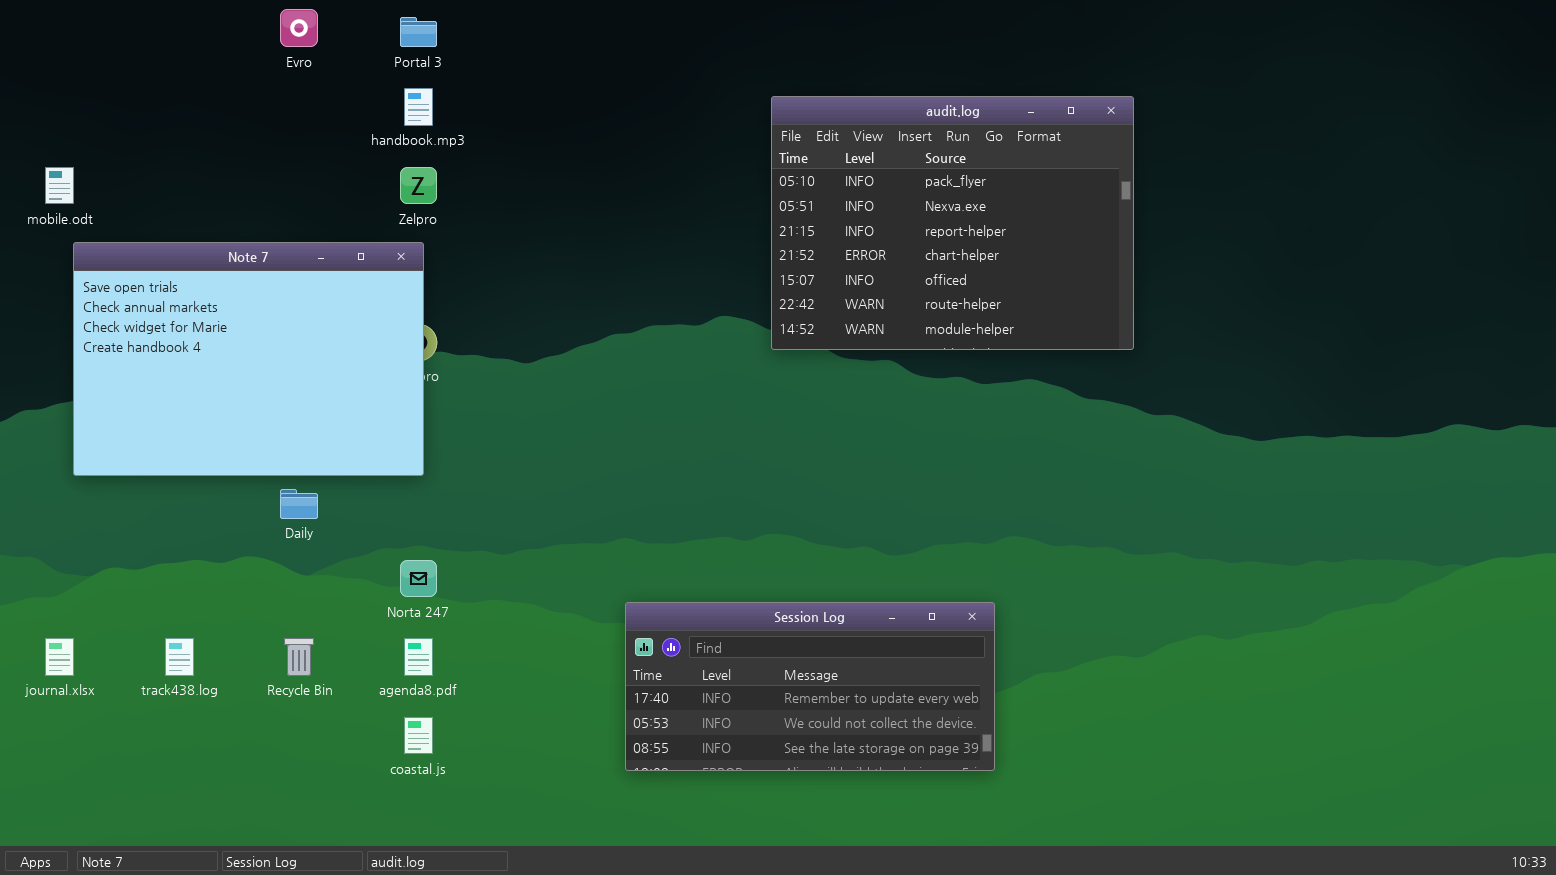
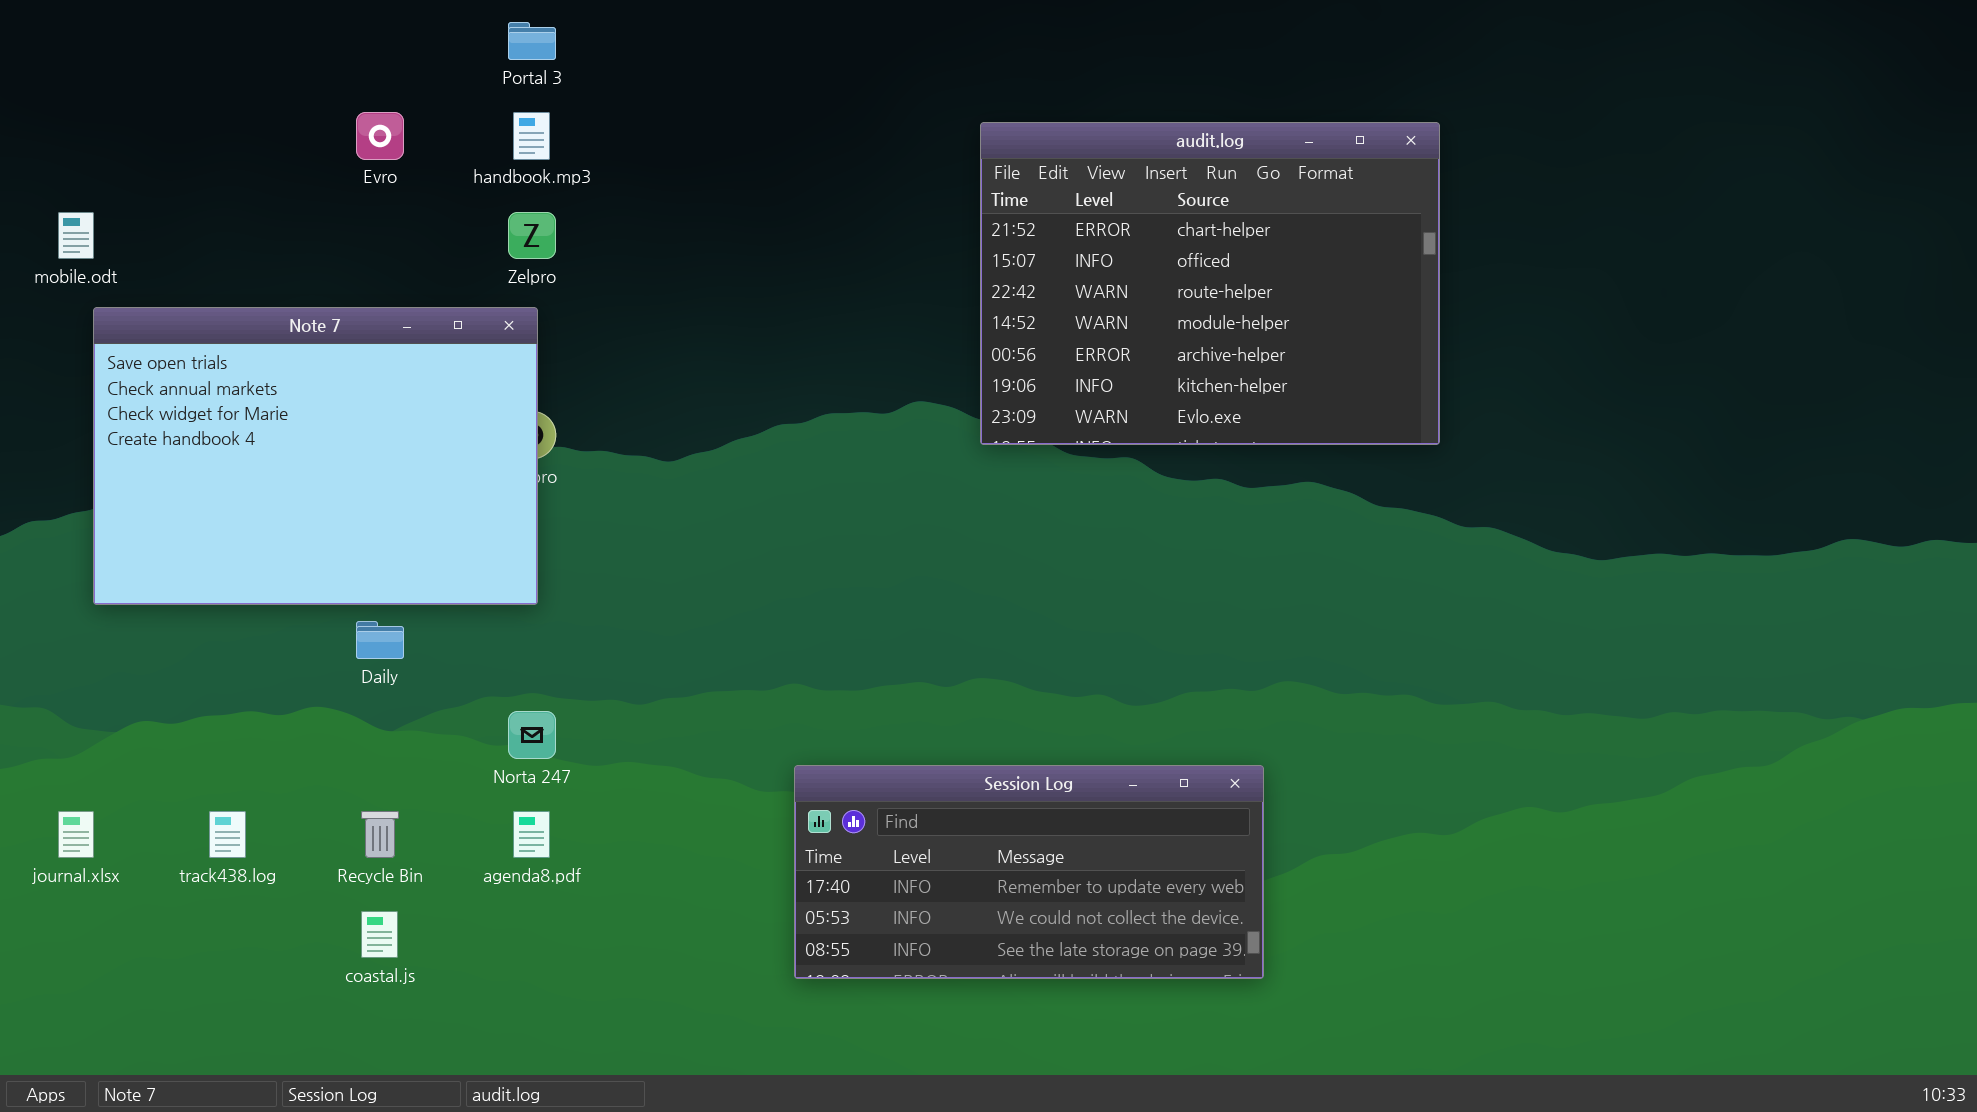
Evro: [280,9,318,47] -> [356,112,404,160], moved
audit.log: [771,96,1134,350] -> [980,122,1440,445], scrolled down 3 rows
coastal.js: [404,717,433,754] -> [361,911,398,958], moved

